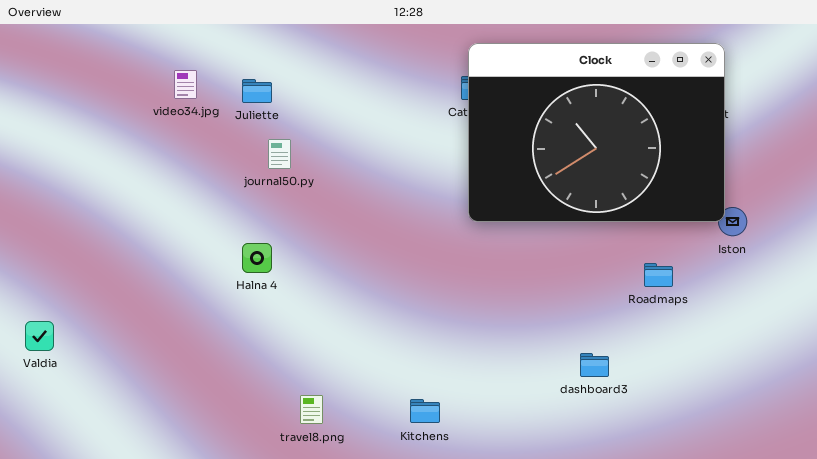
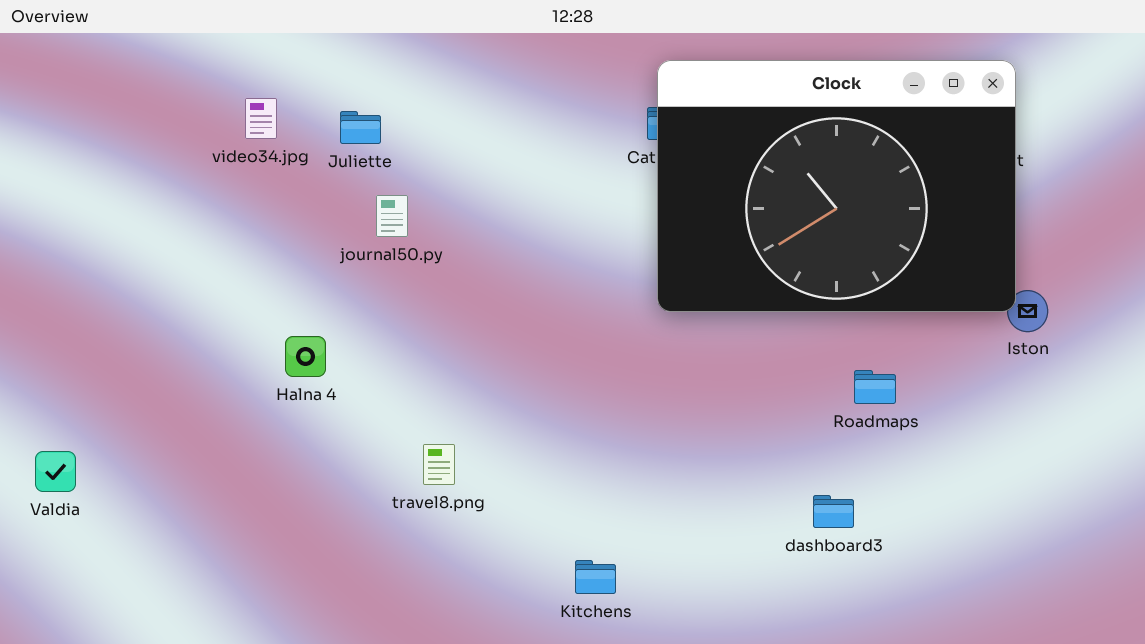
Halna 4: [242,243,272,273] -> [285,336,326,377], moved
Roadmaps: [644,263,673,287] -> [854,370,896,404], moved
travel8.png: [300,395,323,424] -> [423,444,455,485], moved

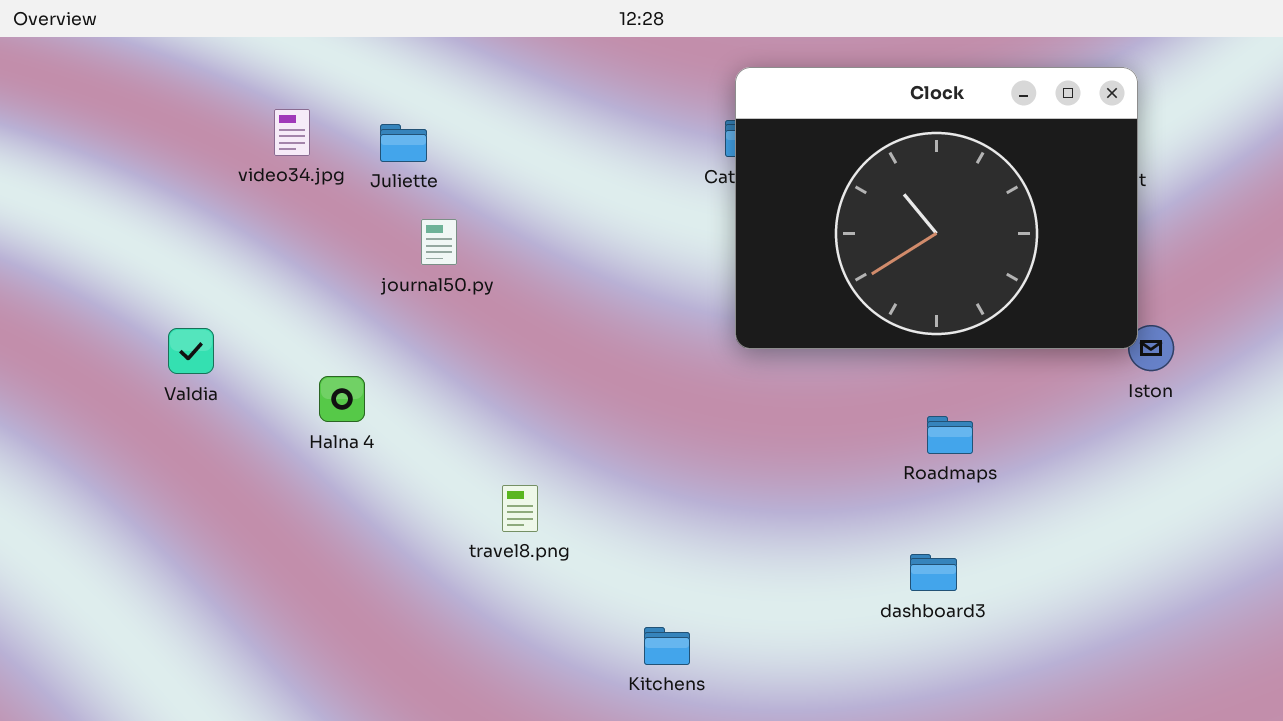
Roadmaps: [854,370,896,404] -> [927,416,973,454], moved
travel8.png: [423,444,455,485] -> [502,485,538,532], moved
Valdia: [35,451,76,492] -> [168,328,214,374], moved

